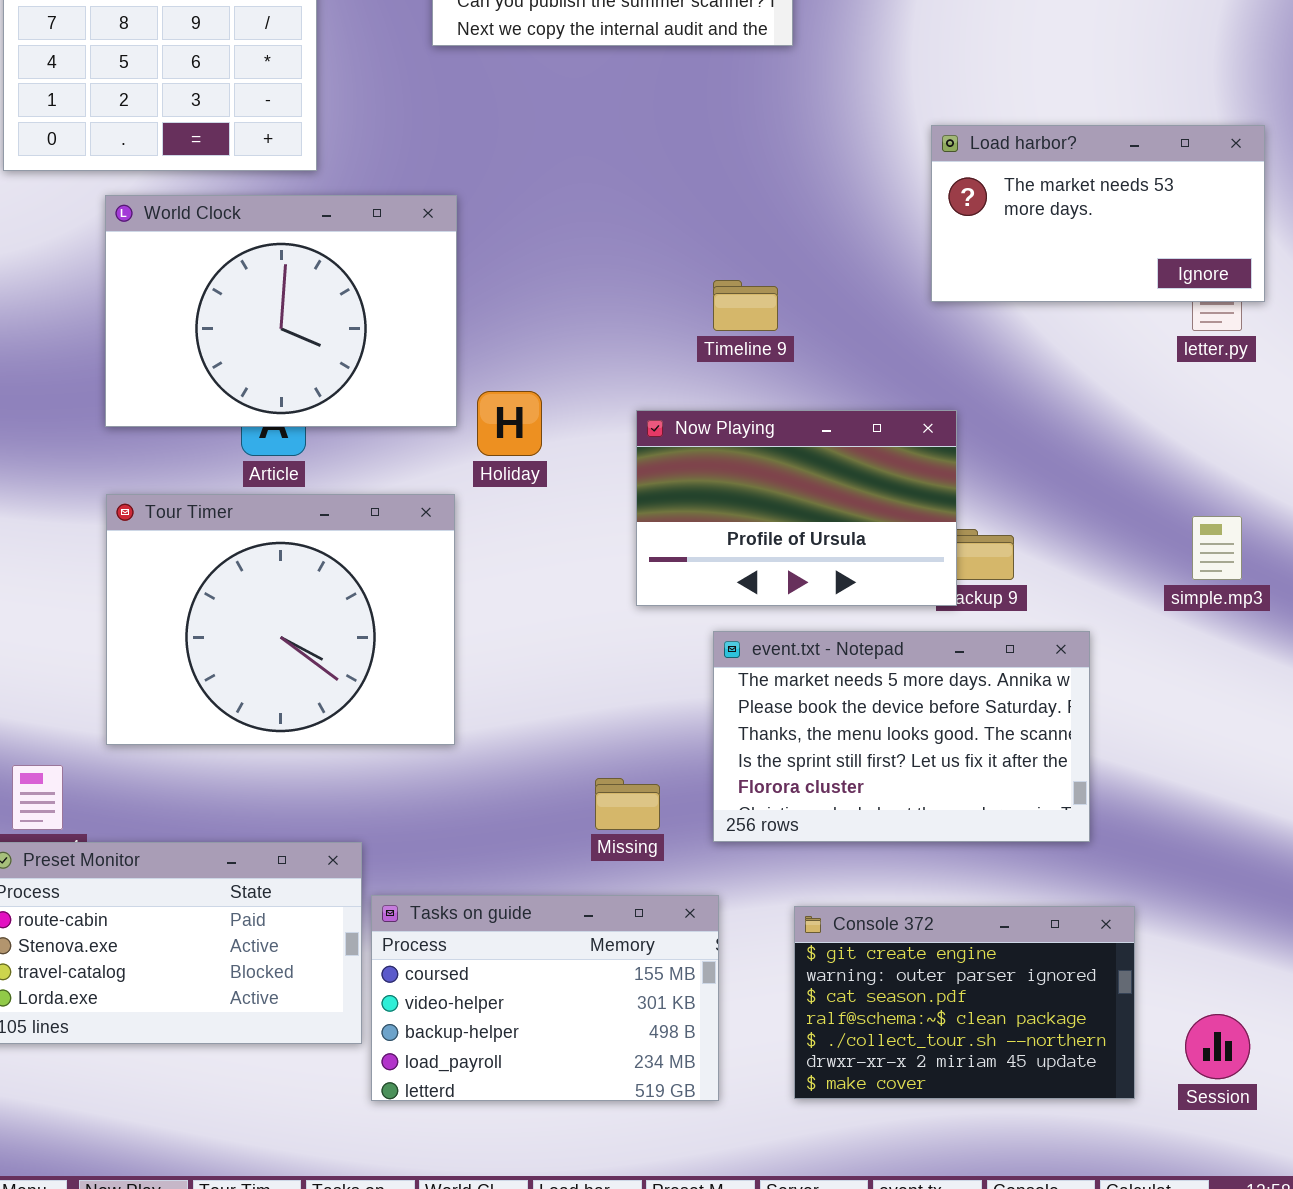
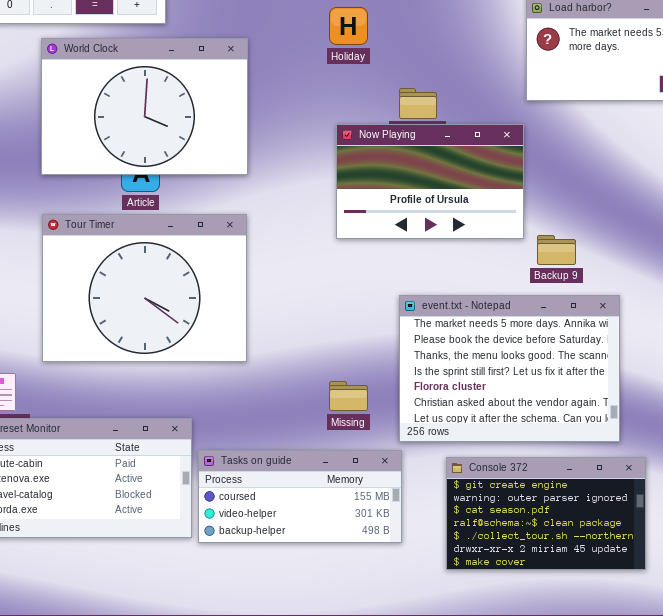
Holiday: [477,391,542,456] -> [329,7,368,45], moved
Now Playing: [636,410,957,606] -> [336,124,524,239], moved
event.txt - Notepad: [713,631,1090,842] -> [399,295,620,442], resized
Tasks on guide: [371,895,719,1101] -> [198,450,402,543], resized

